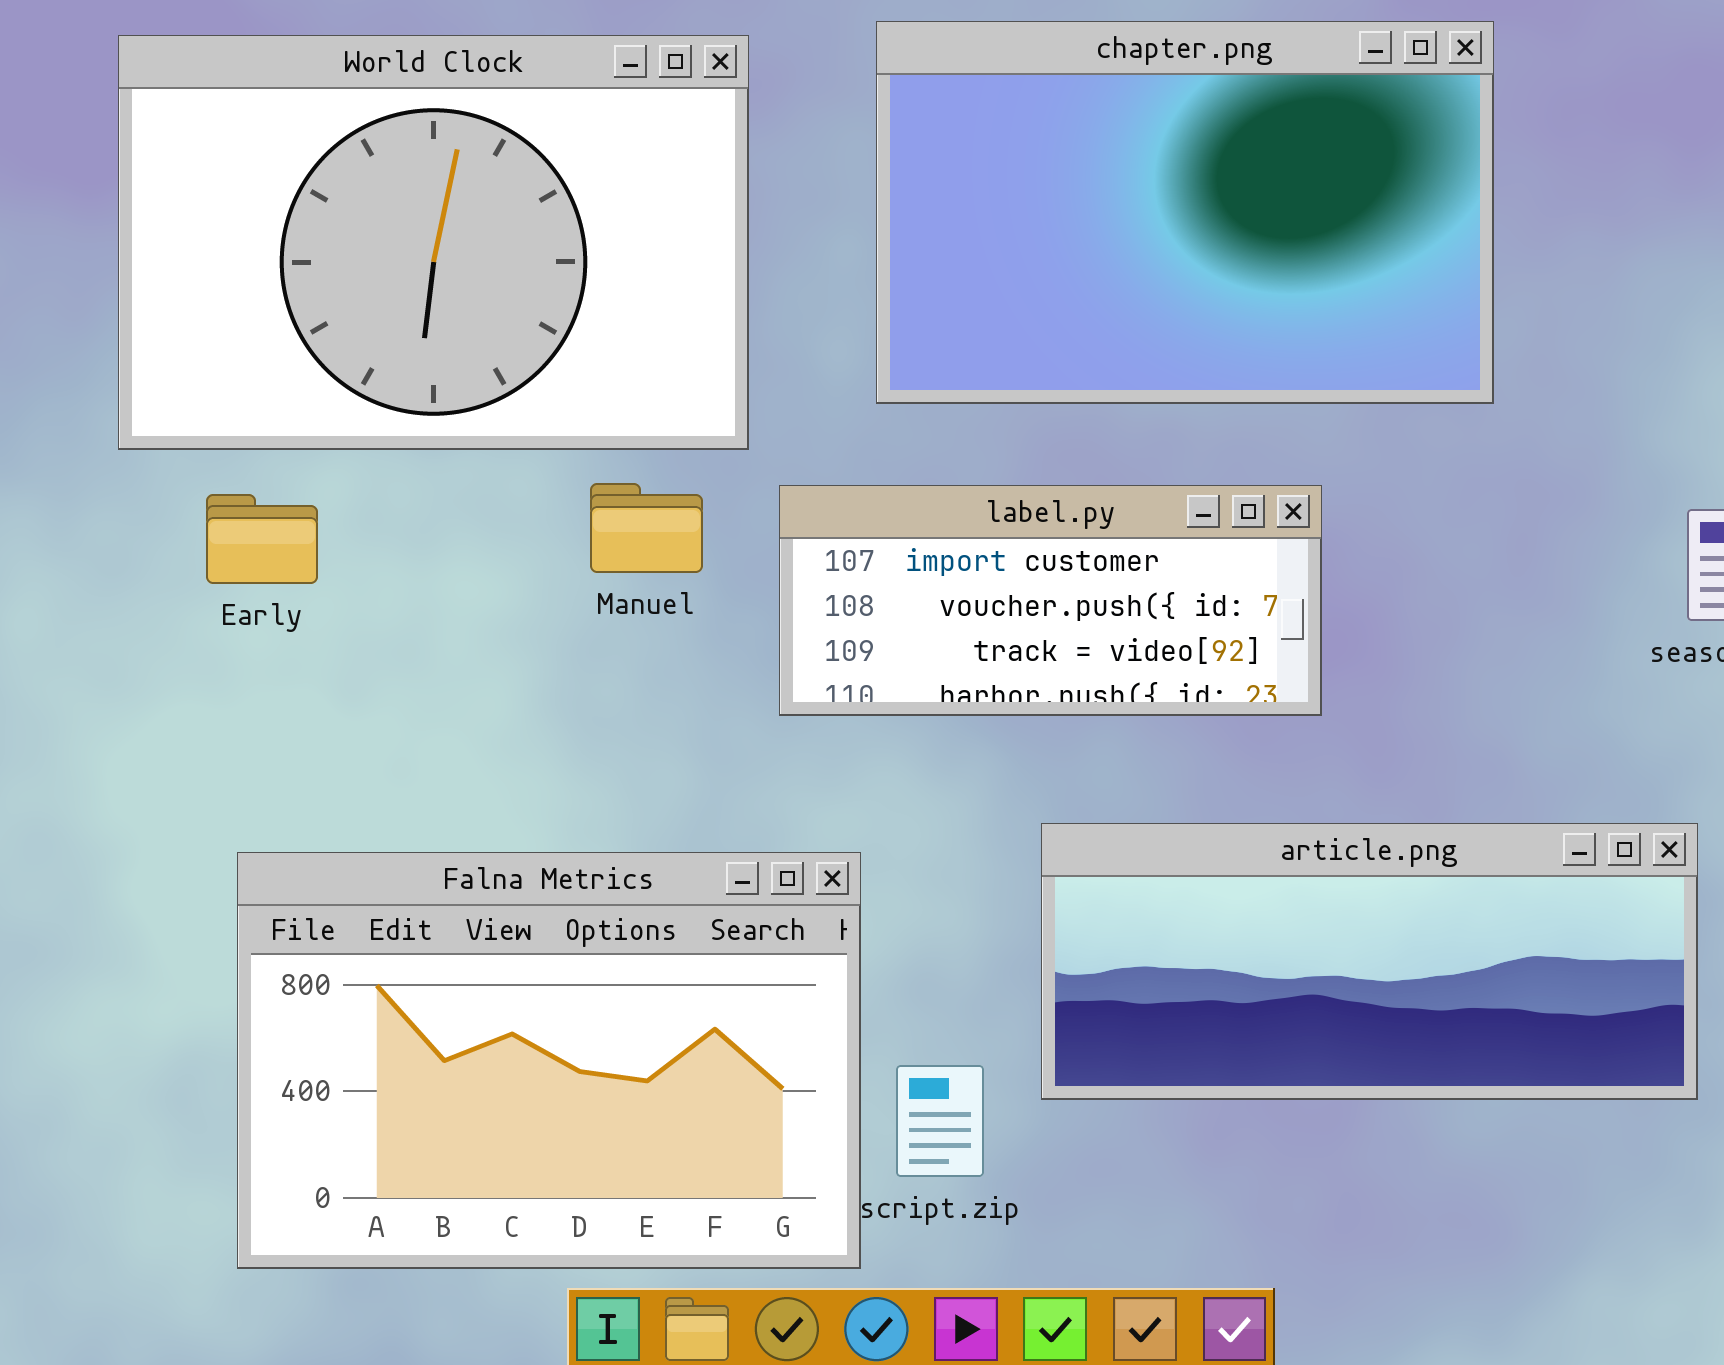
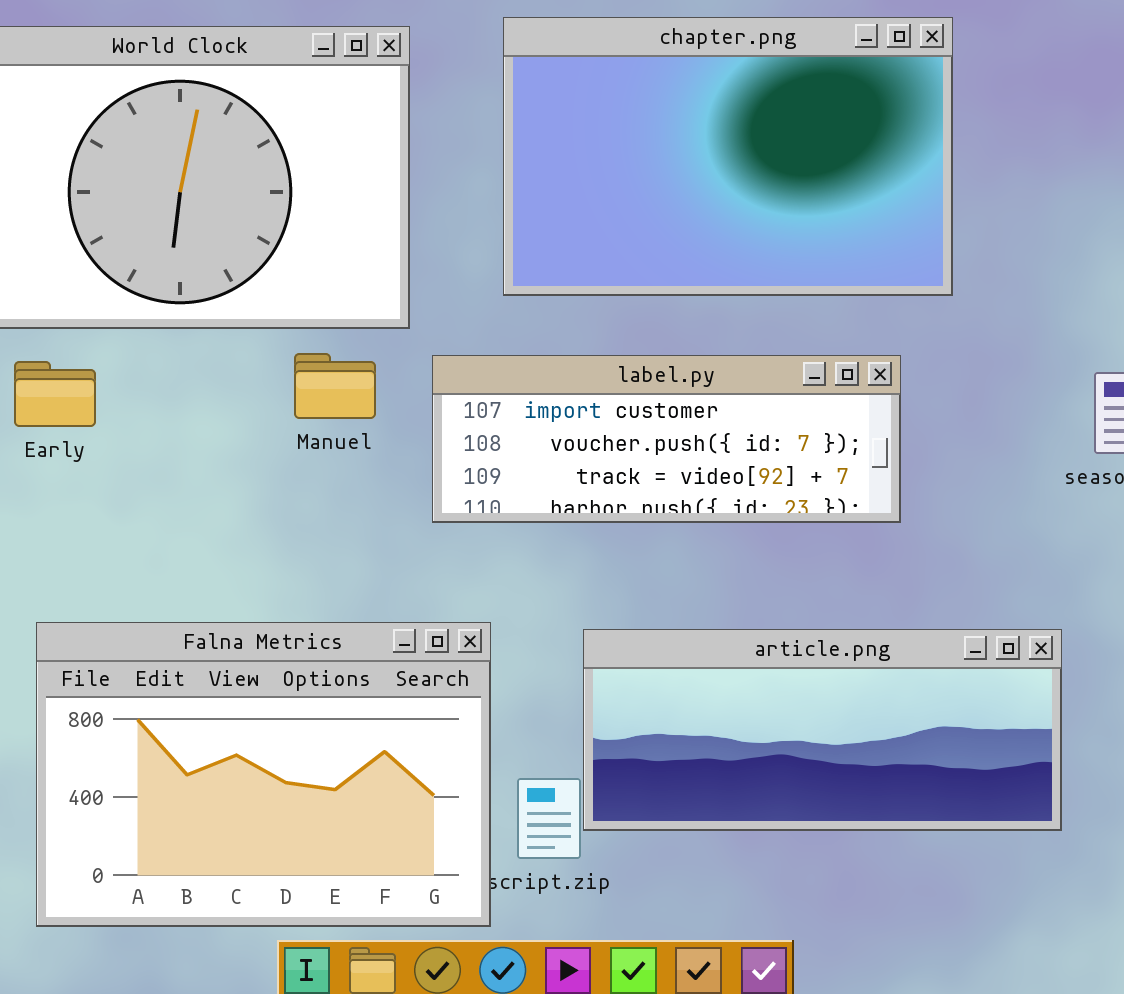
label.py: [779,485,1322,716] -> [432,355,901,523], resized
article.png: [1041,823,1698,1100] -> [583,629,1062,831], moved

